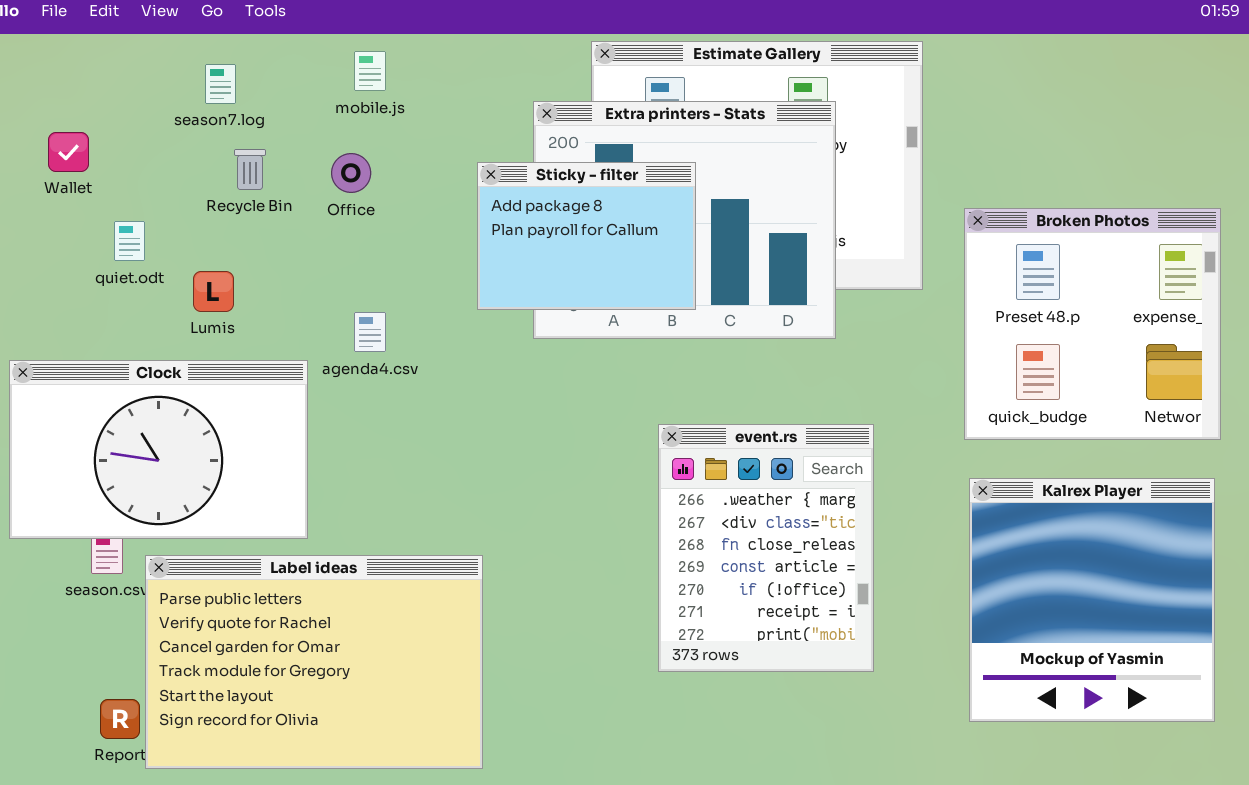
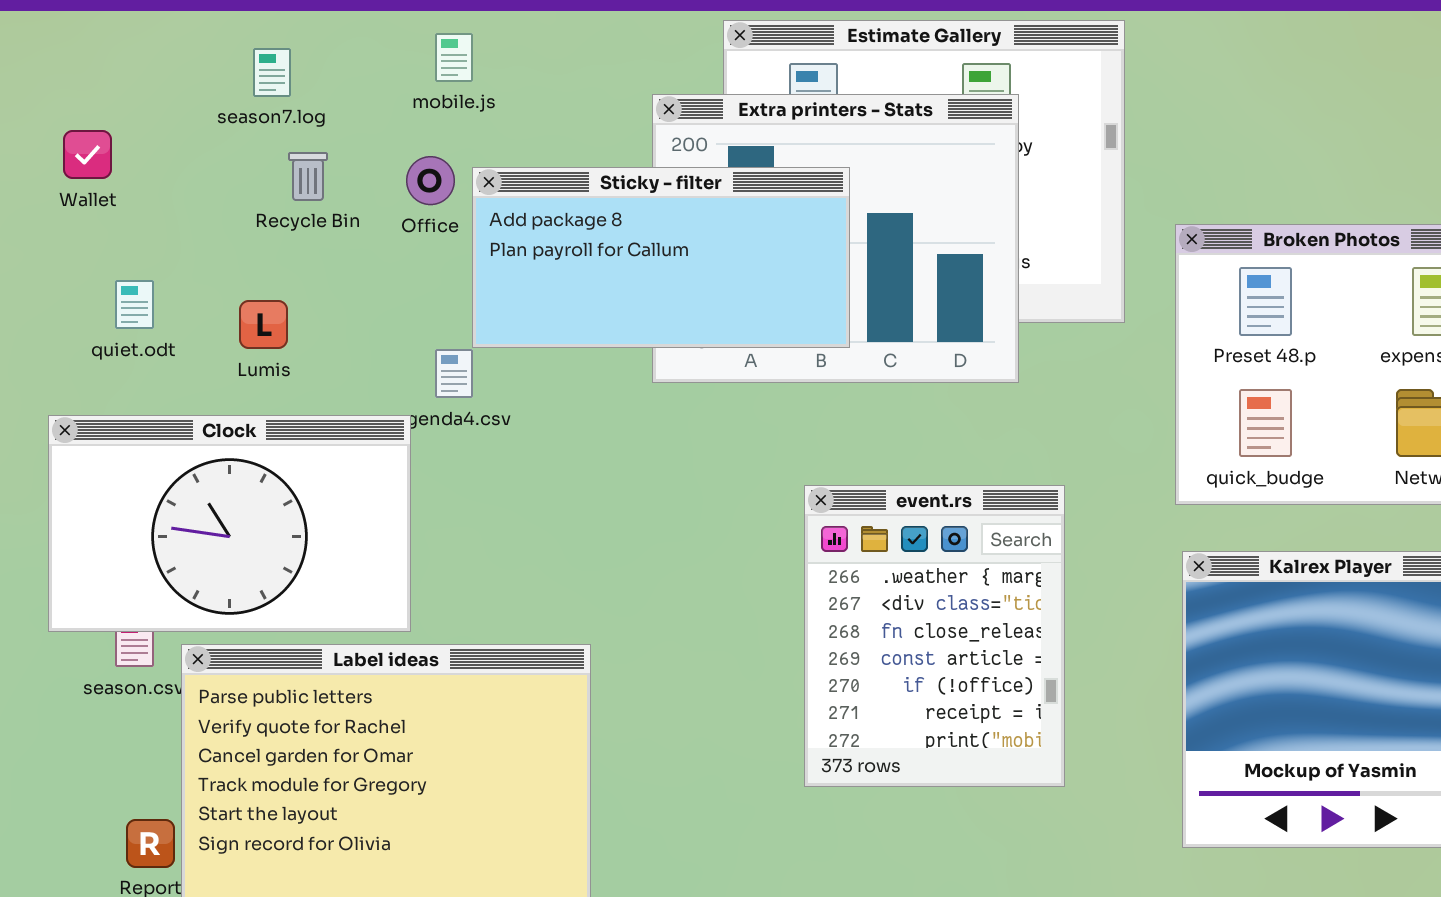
Sticky - filter: [477,162,696,310] -> [472,167,850,348], resized
quiet.odt: [114,221,145,261] -> [115,280,154,329], moved
Clock: [9,360,308,539] -> [48,415,411,632], moved

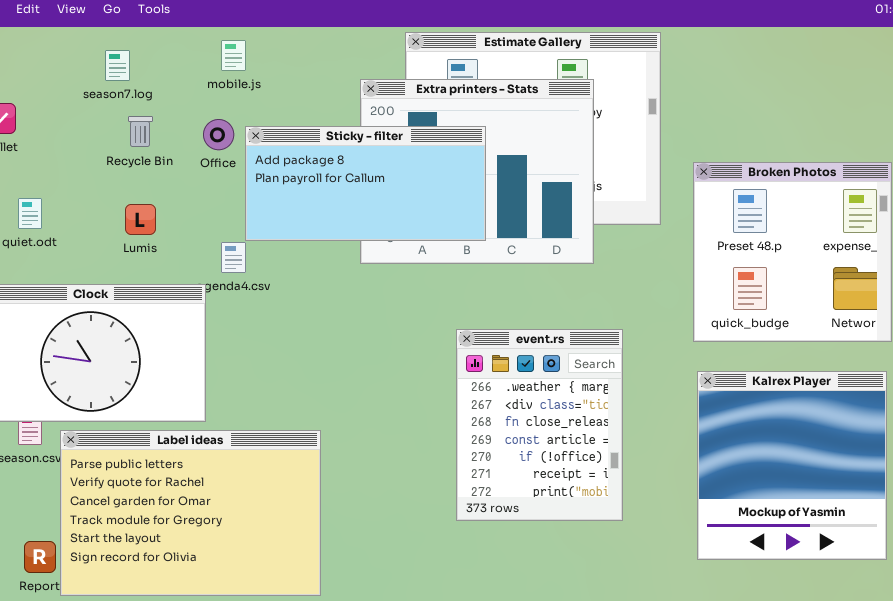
Lumis: [239,300,288,349] -> [125,204,156,235], moved

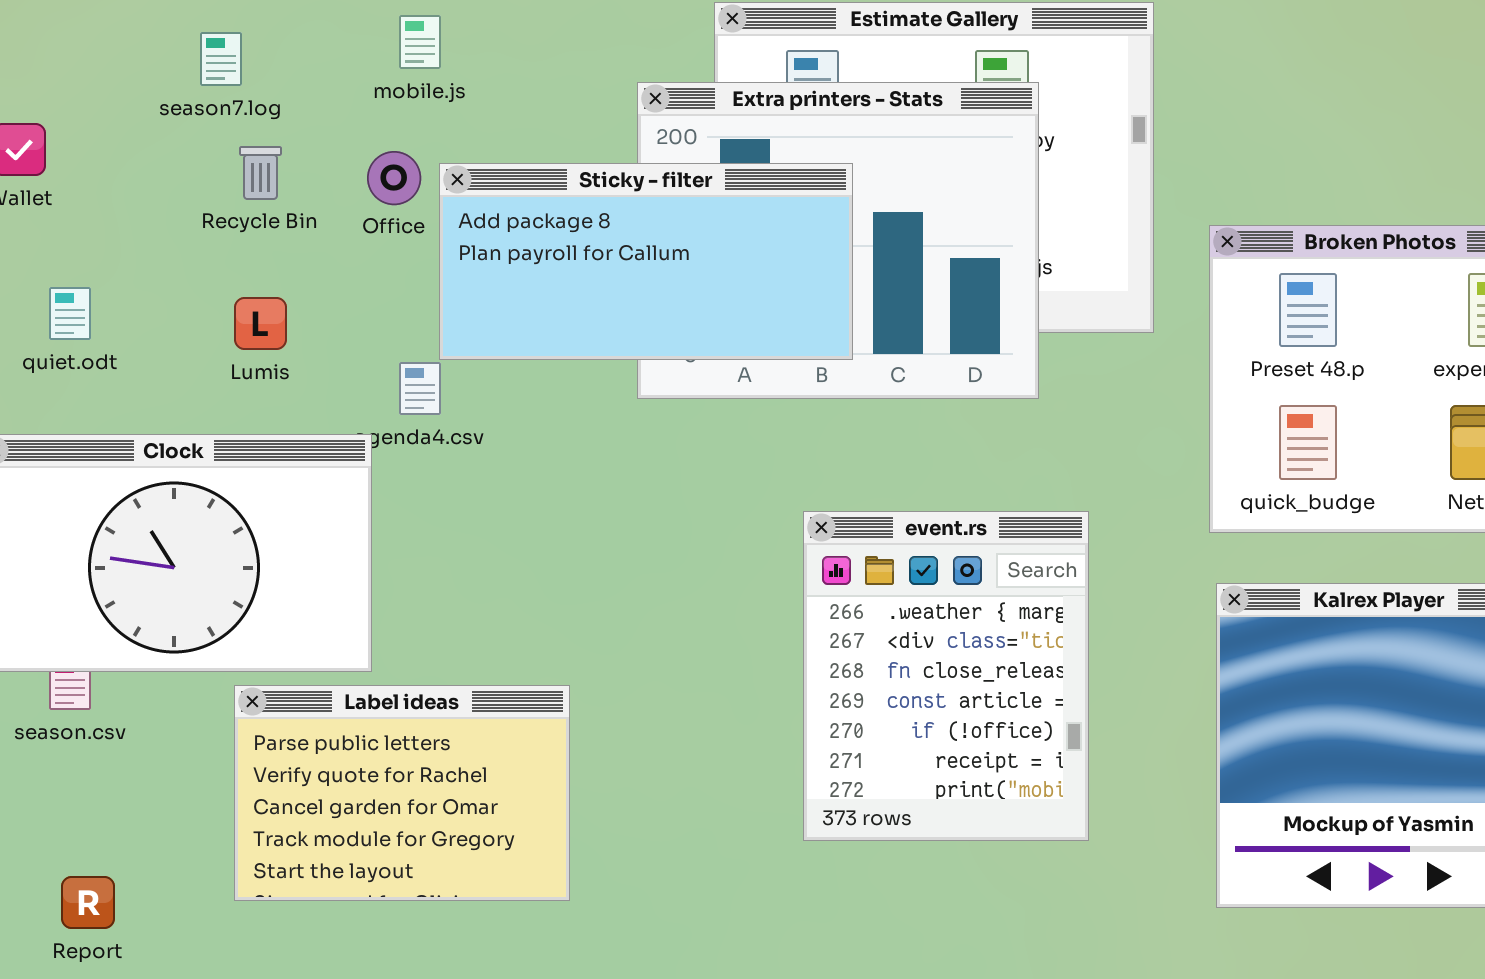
Label ideas: [60,430,321,596] -> [234,685,570,901], resized

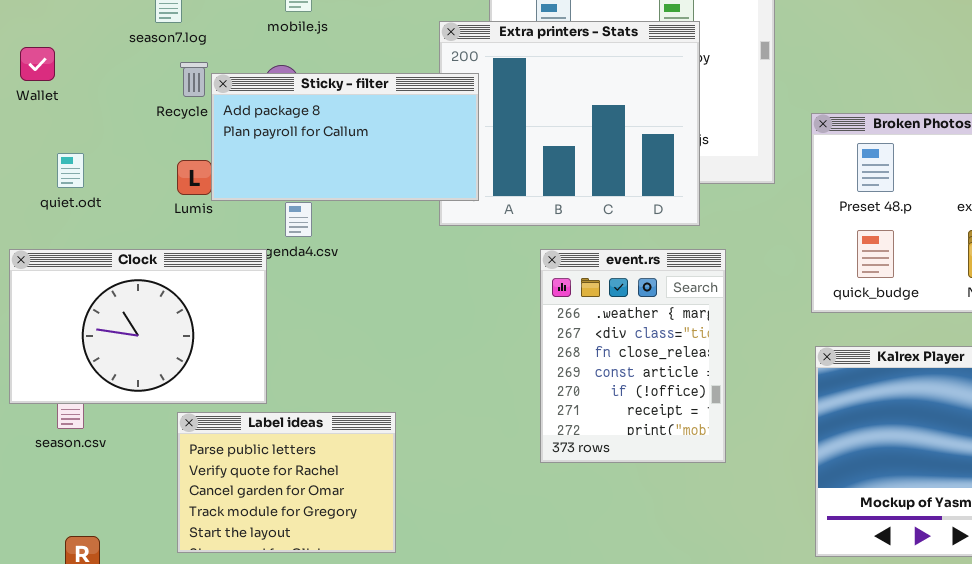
Sticky - filter: [439,163,853,360] -> [211,73,479,201], moved
event.rs: [803,511,1089,841] -> [540,249,726,463], moved

